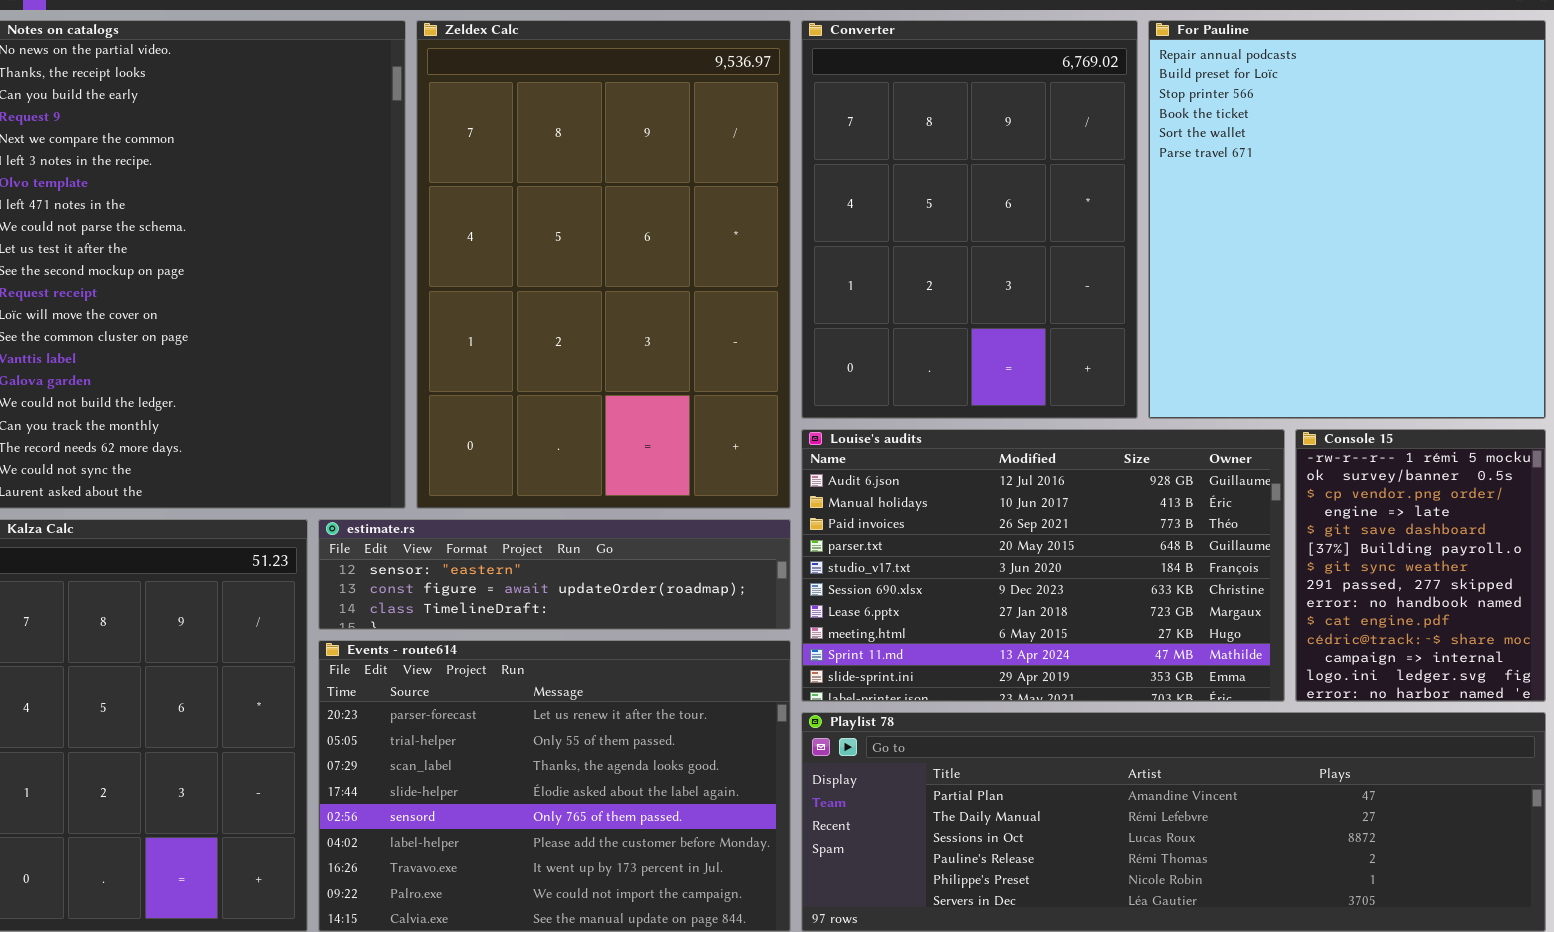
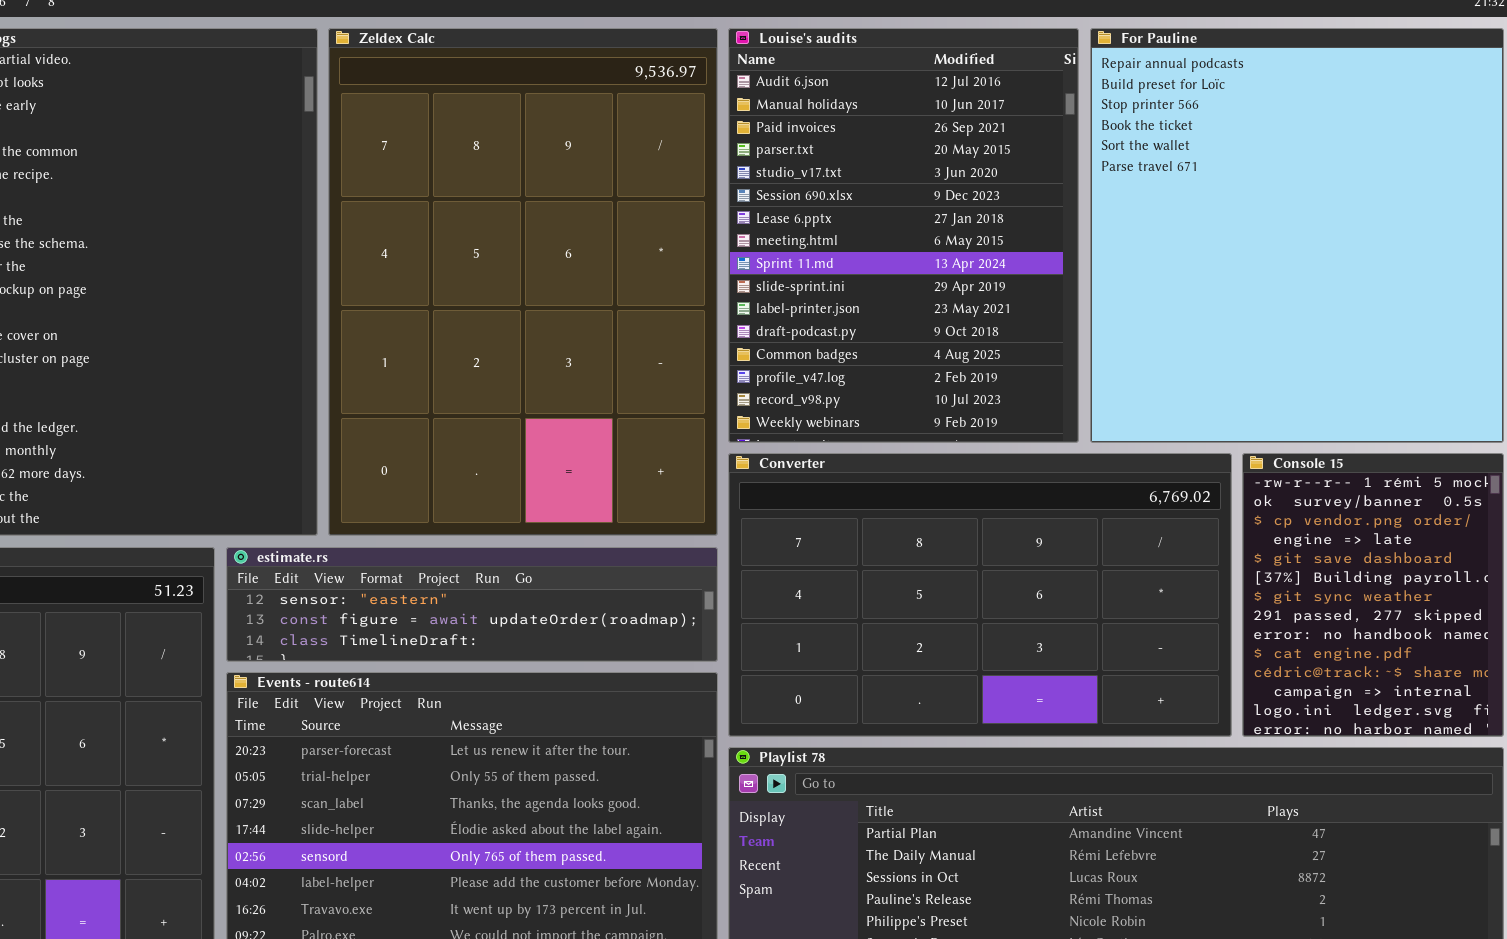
Converter: [801,20,1138,419] -> [728,453,1232,737], moved, resized
Louise's audits: [801,429,1285,702] -> [728,28,1079,443], moved, resized

